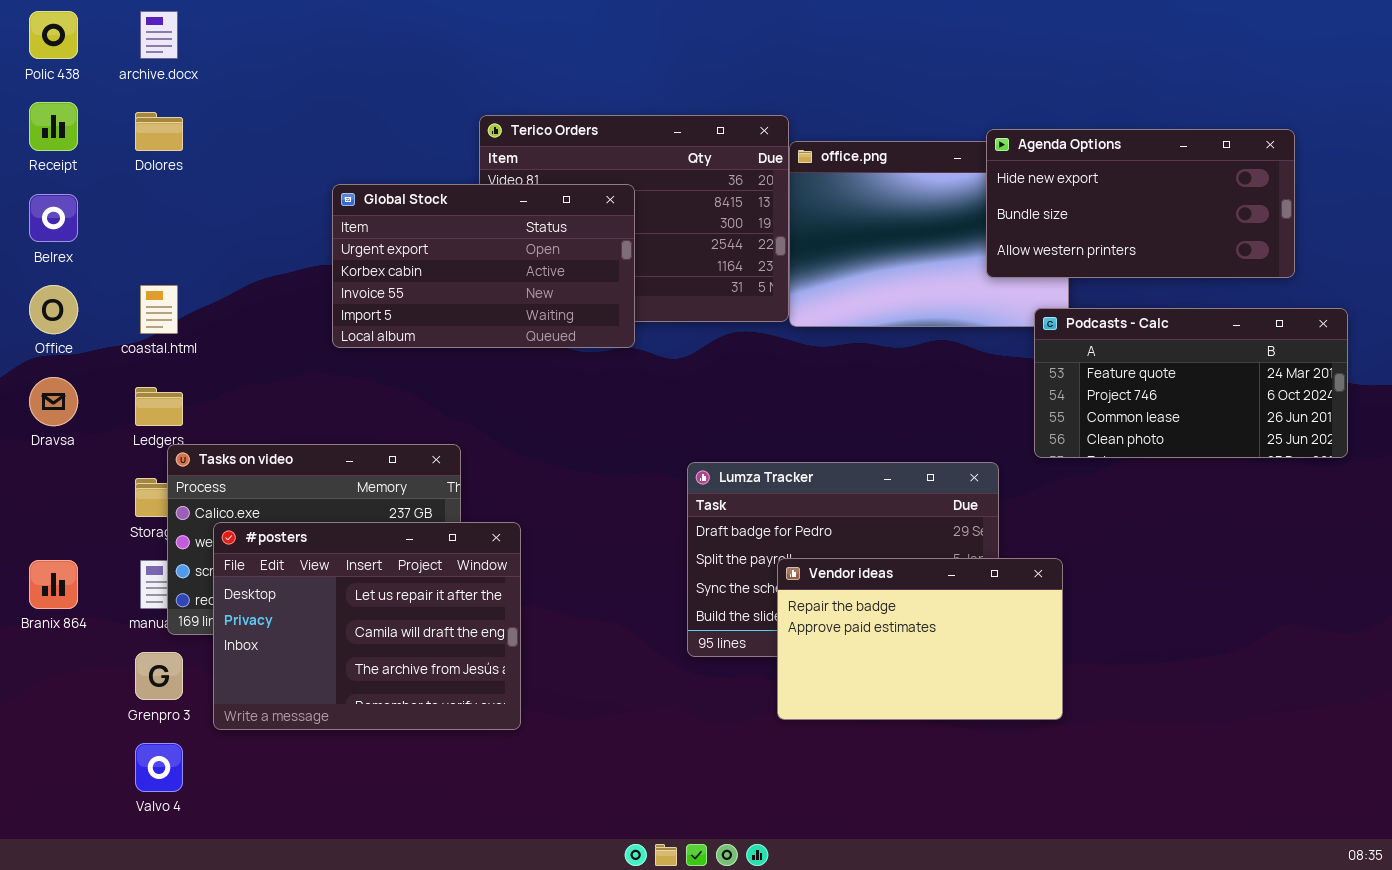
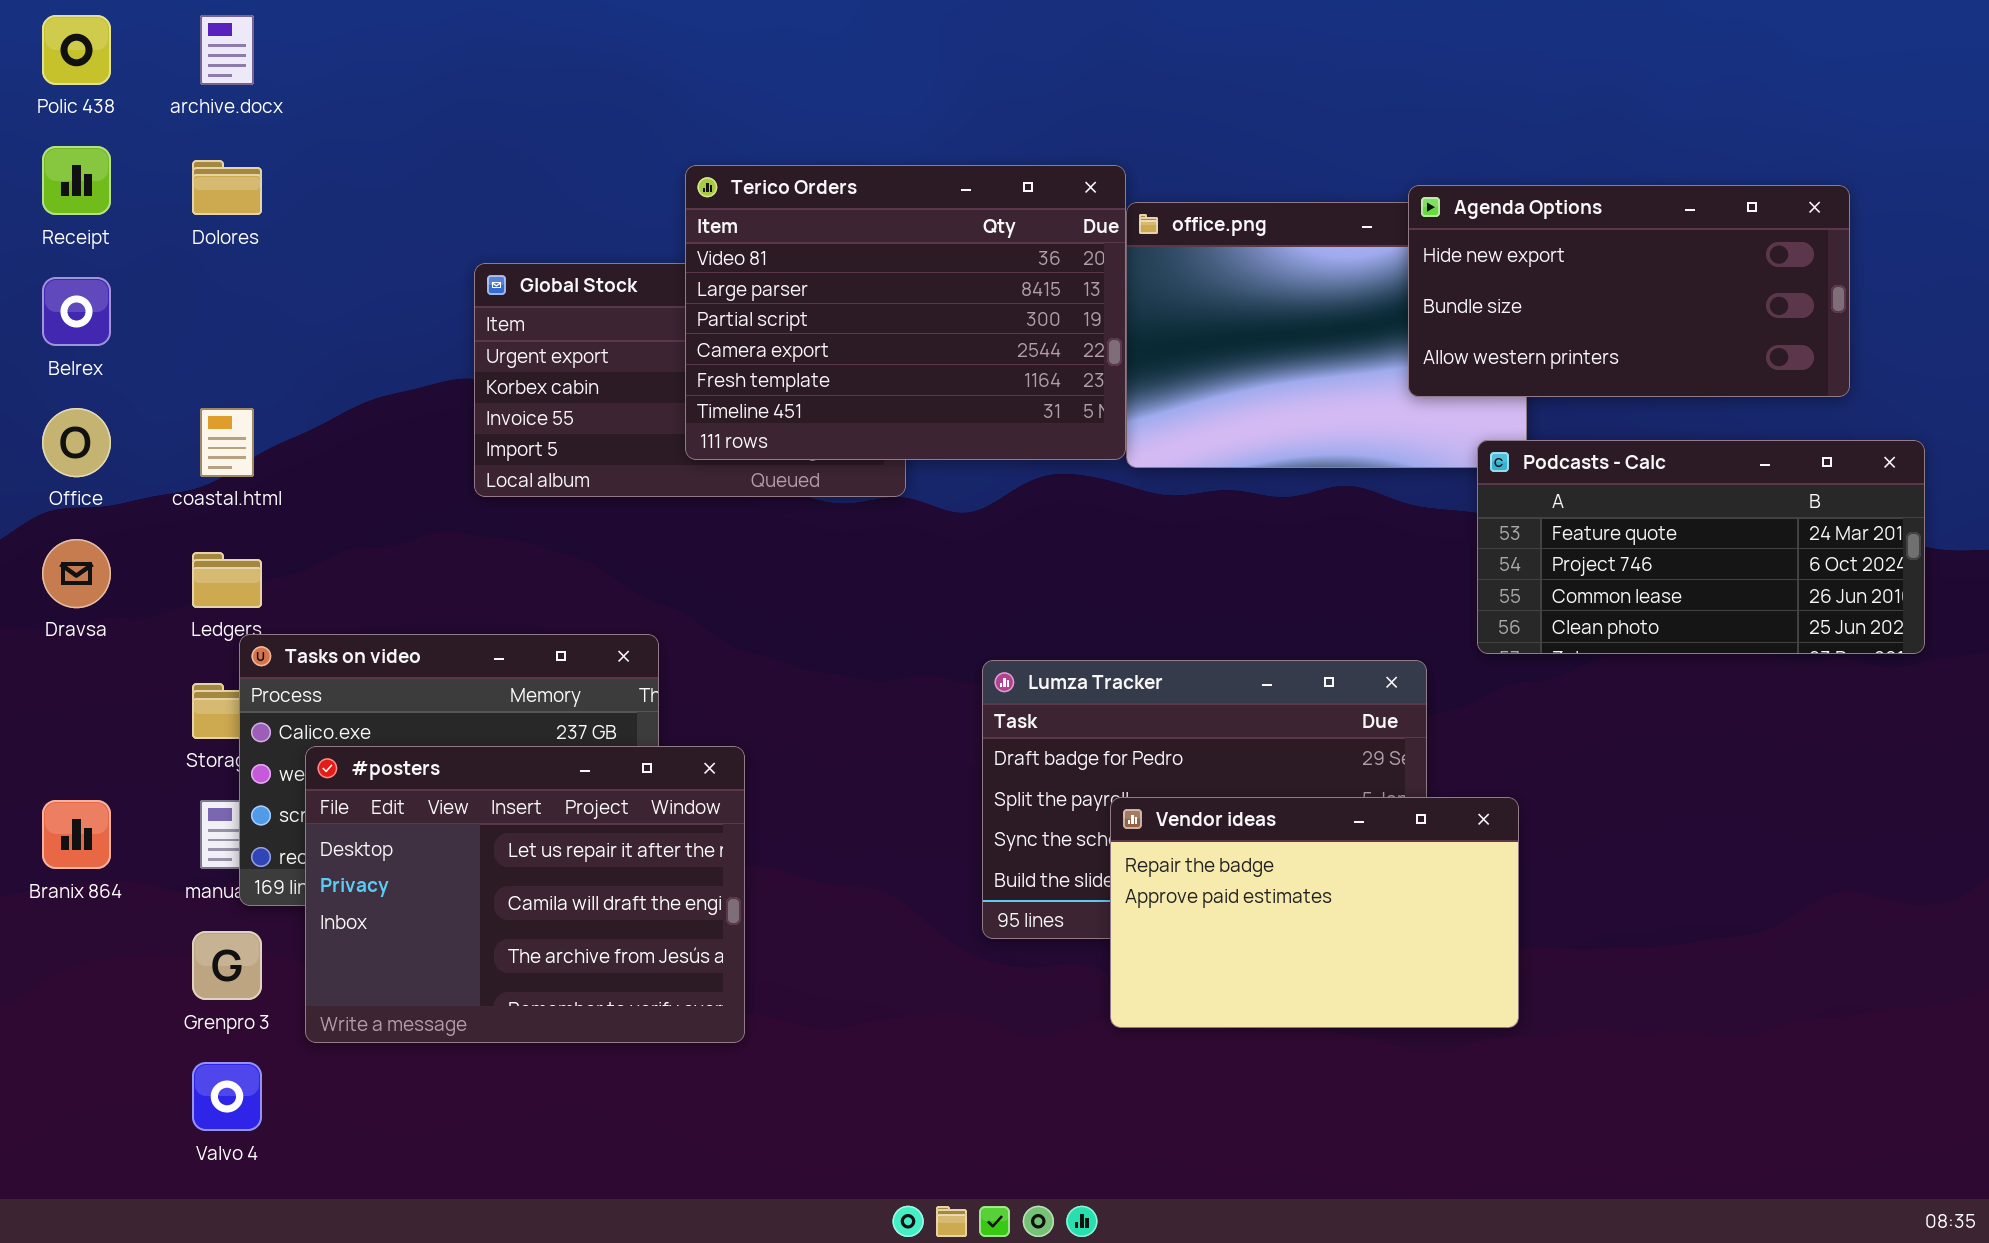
Terico Orders: [479,115,789,322] -> [685,165,1126,460], raised

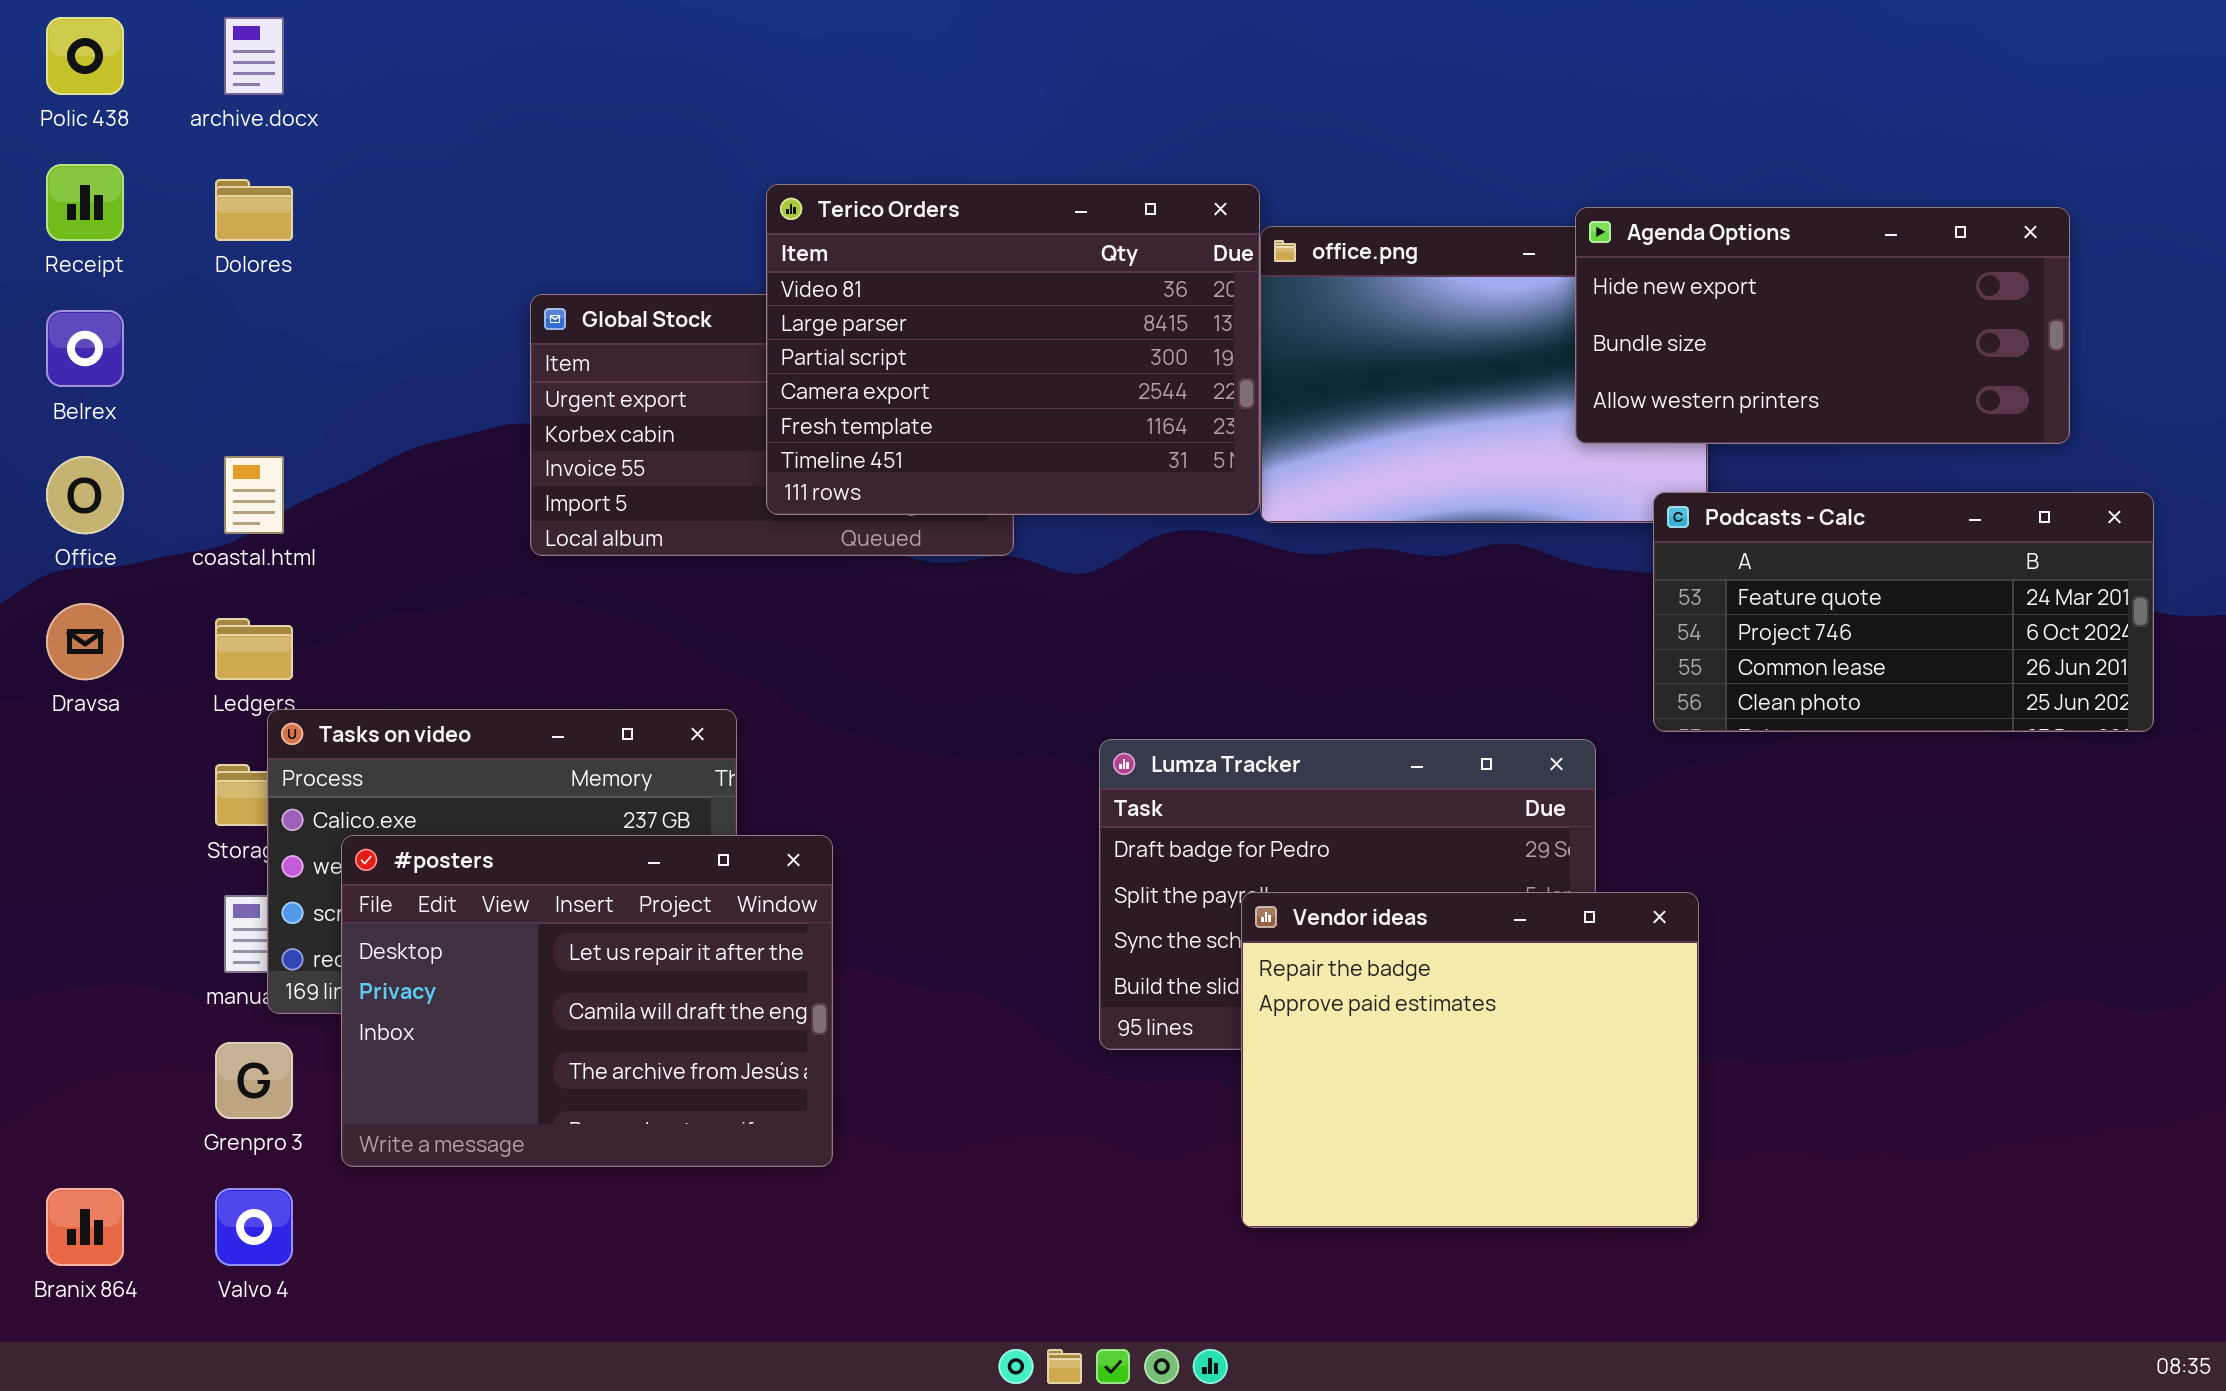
Vendor ideas: [1110,797,1519,1028] -> [1241,892,1699,1228], resized
Branix 864: [42,800,111,869] -> [46,1188,124,1266], moved

